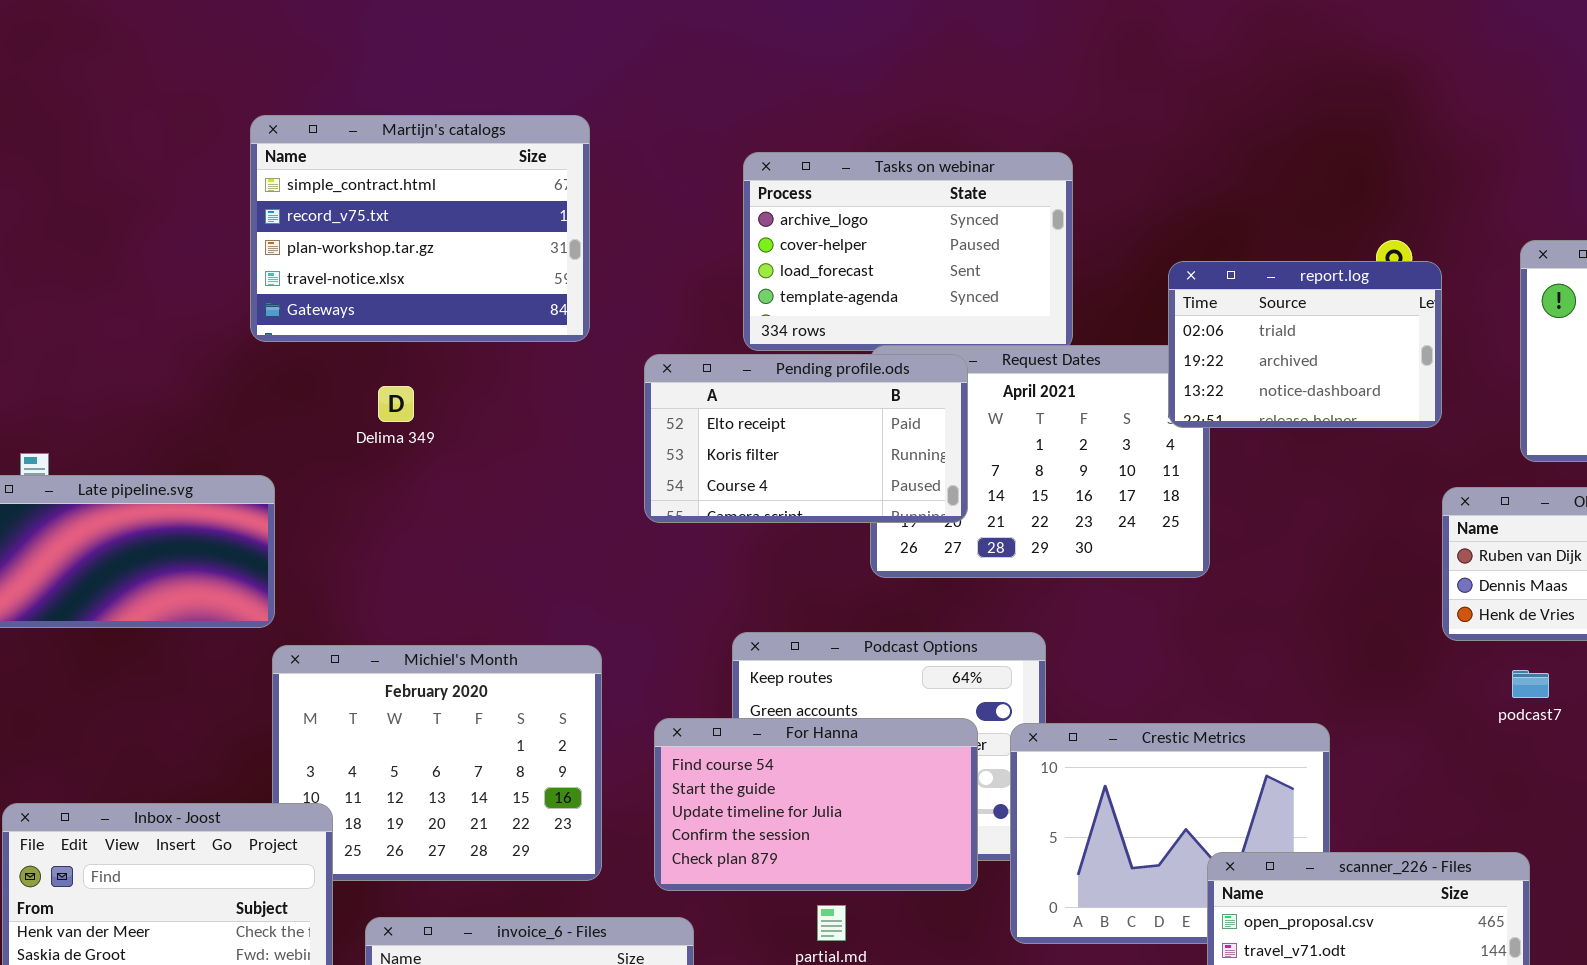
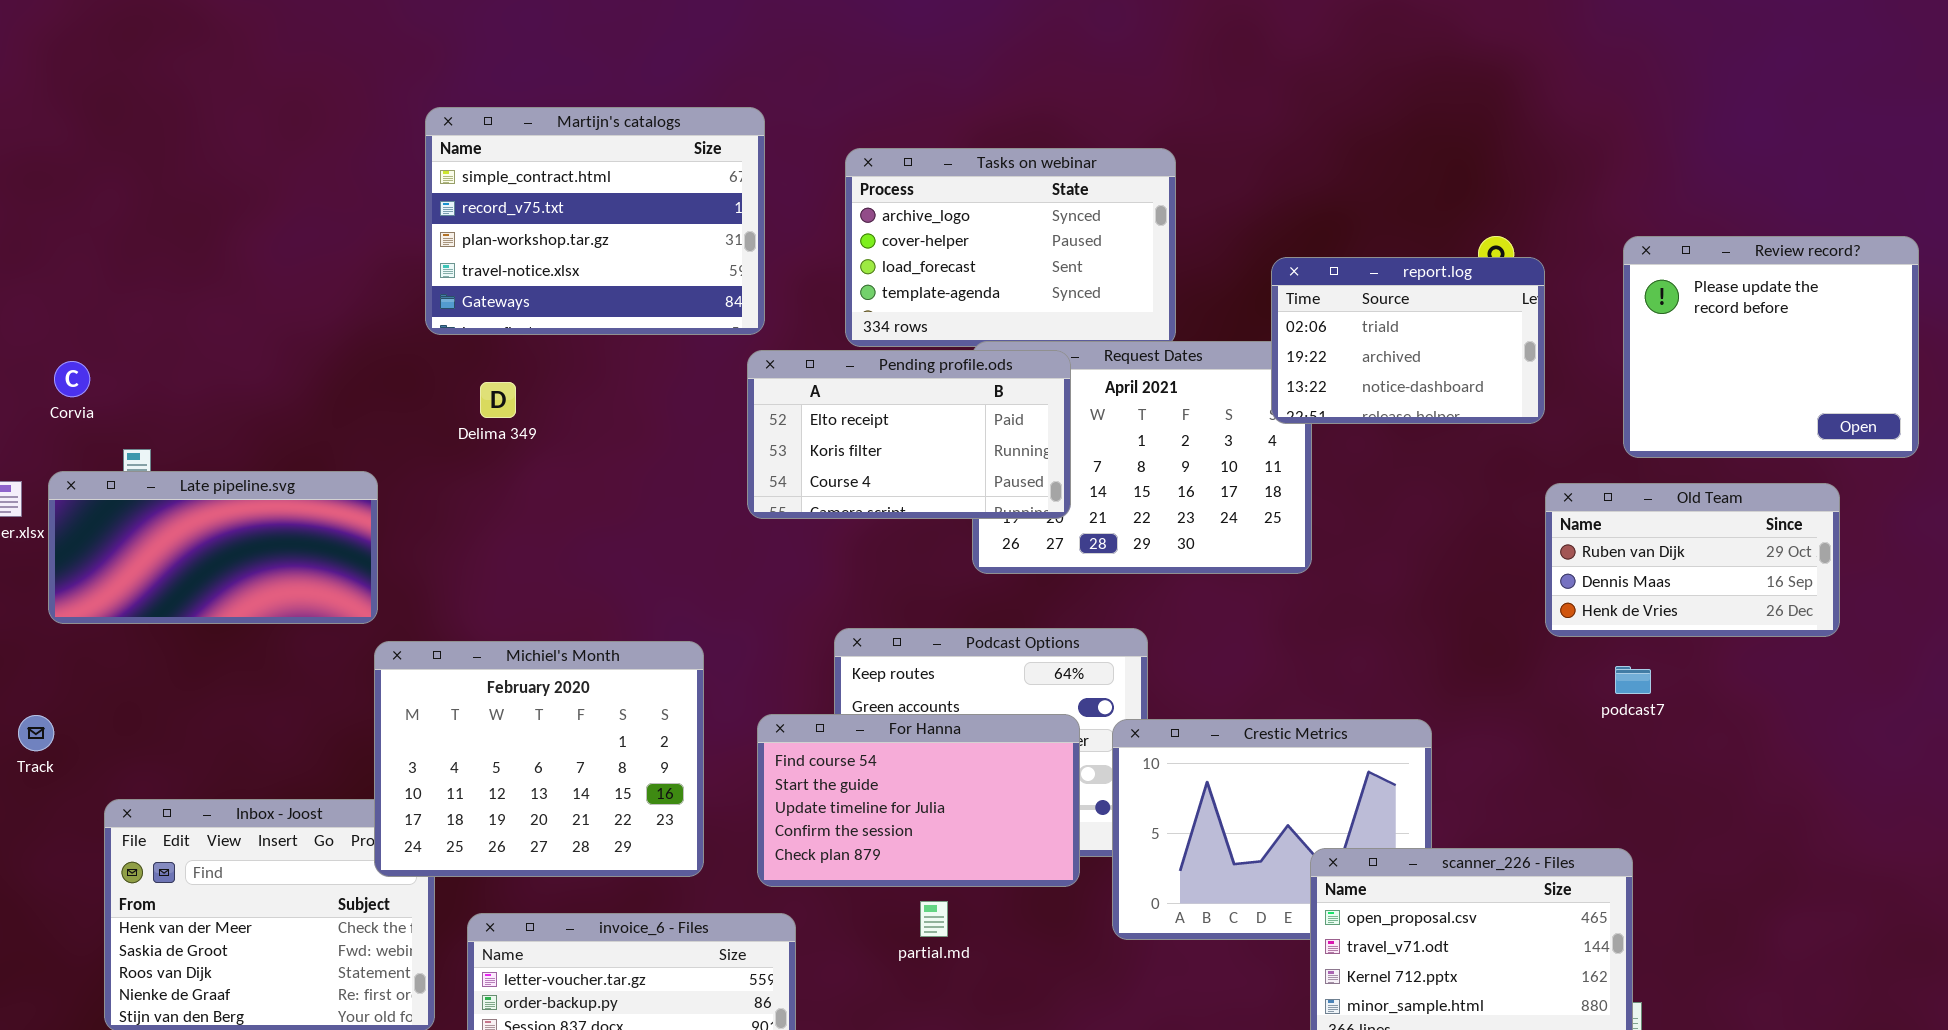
Martijn's catalogs: [250,115,590,342] -> [425,107,765,335], moved
Michiel's Month: [272,645,602,881] -> [374,641,704,877], raised

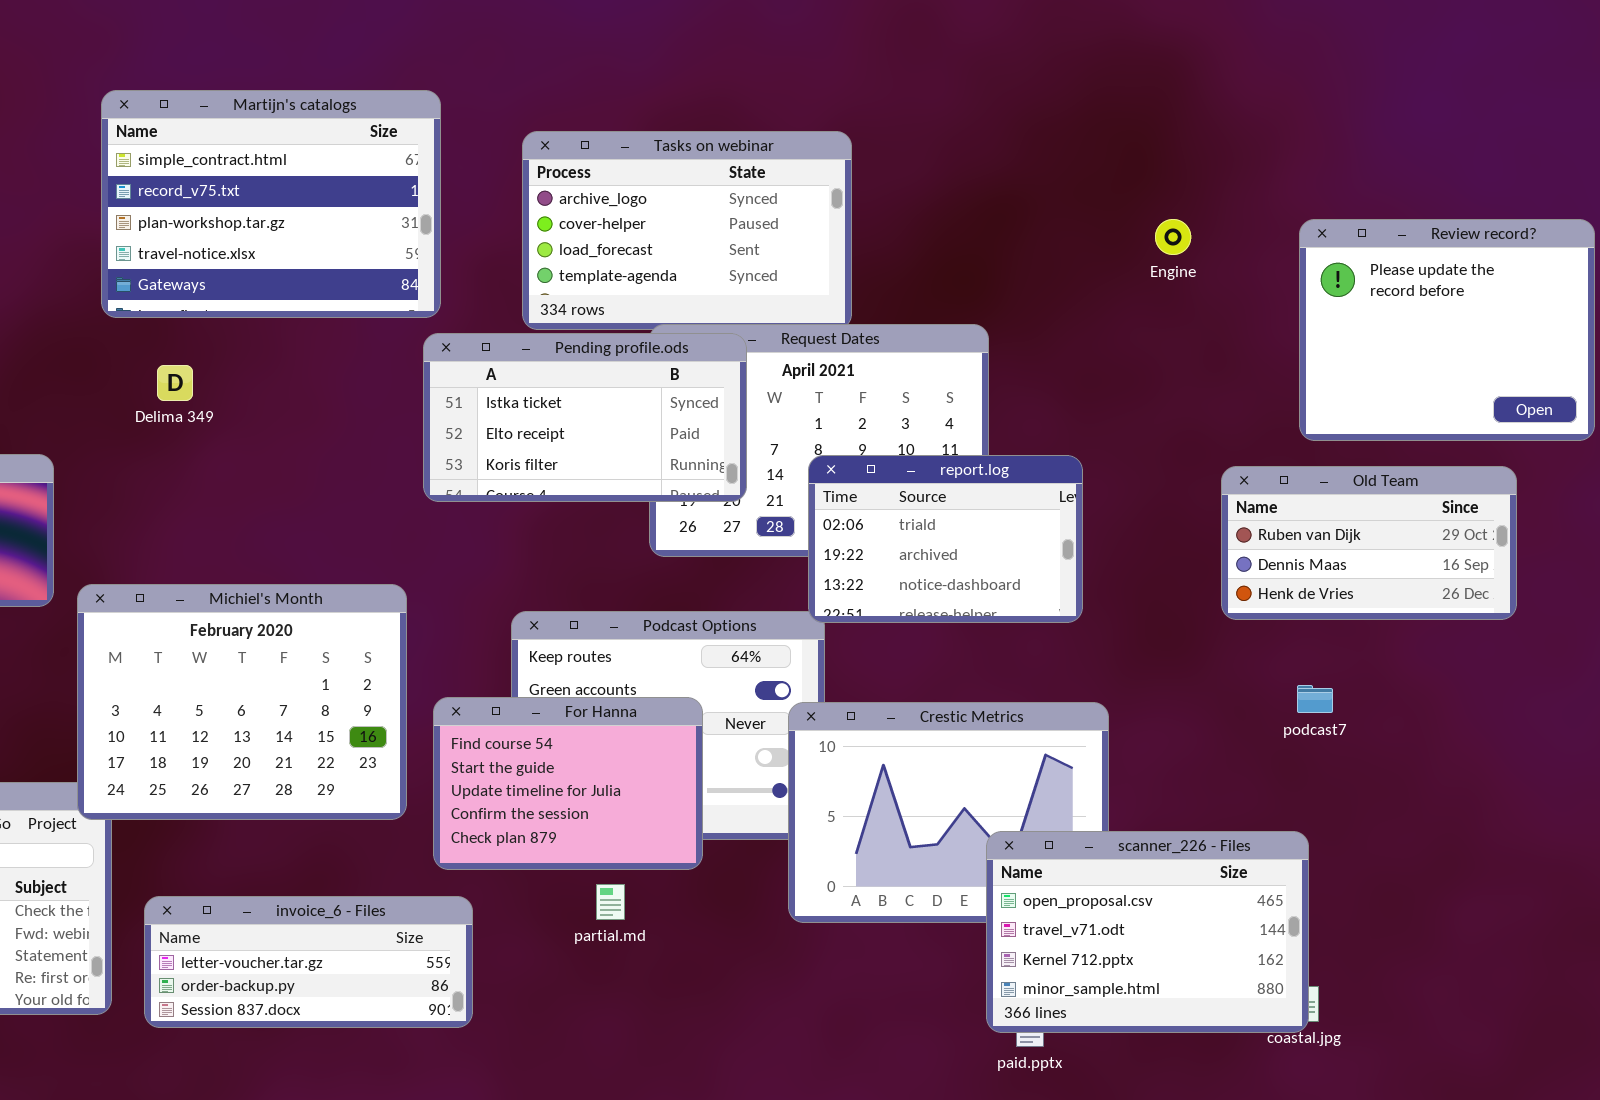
report.log: [1271,257,1545,424] -> [808,455,1083,623], moved
Pending profile.ods: [747,350,1071,519] -> [423,333,747,502], scrolled up 1 row
Michiel's Month: [374,641,704,877] -> [77,584,407,820], moved
podcast7: [1615,666,1651,694] -> [1297,685,1333,713], moved
For Hanna: [757,714,1080,887] -> [433,697,703,870], resized

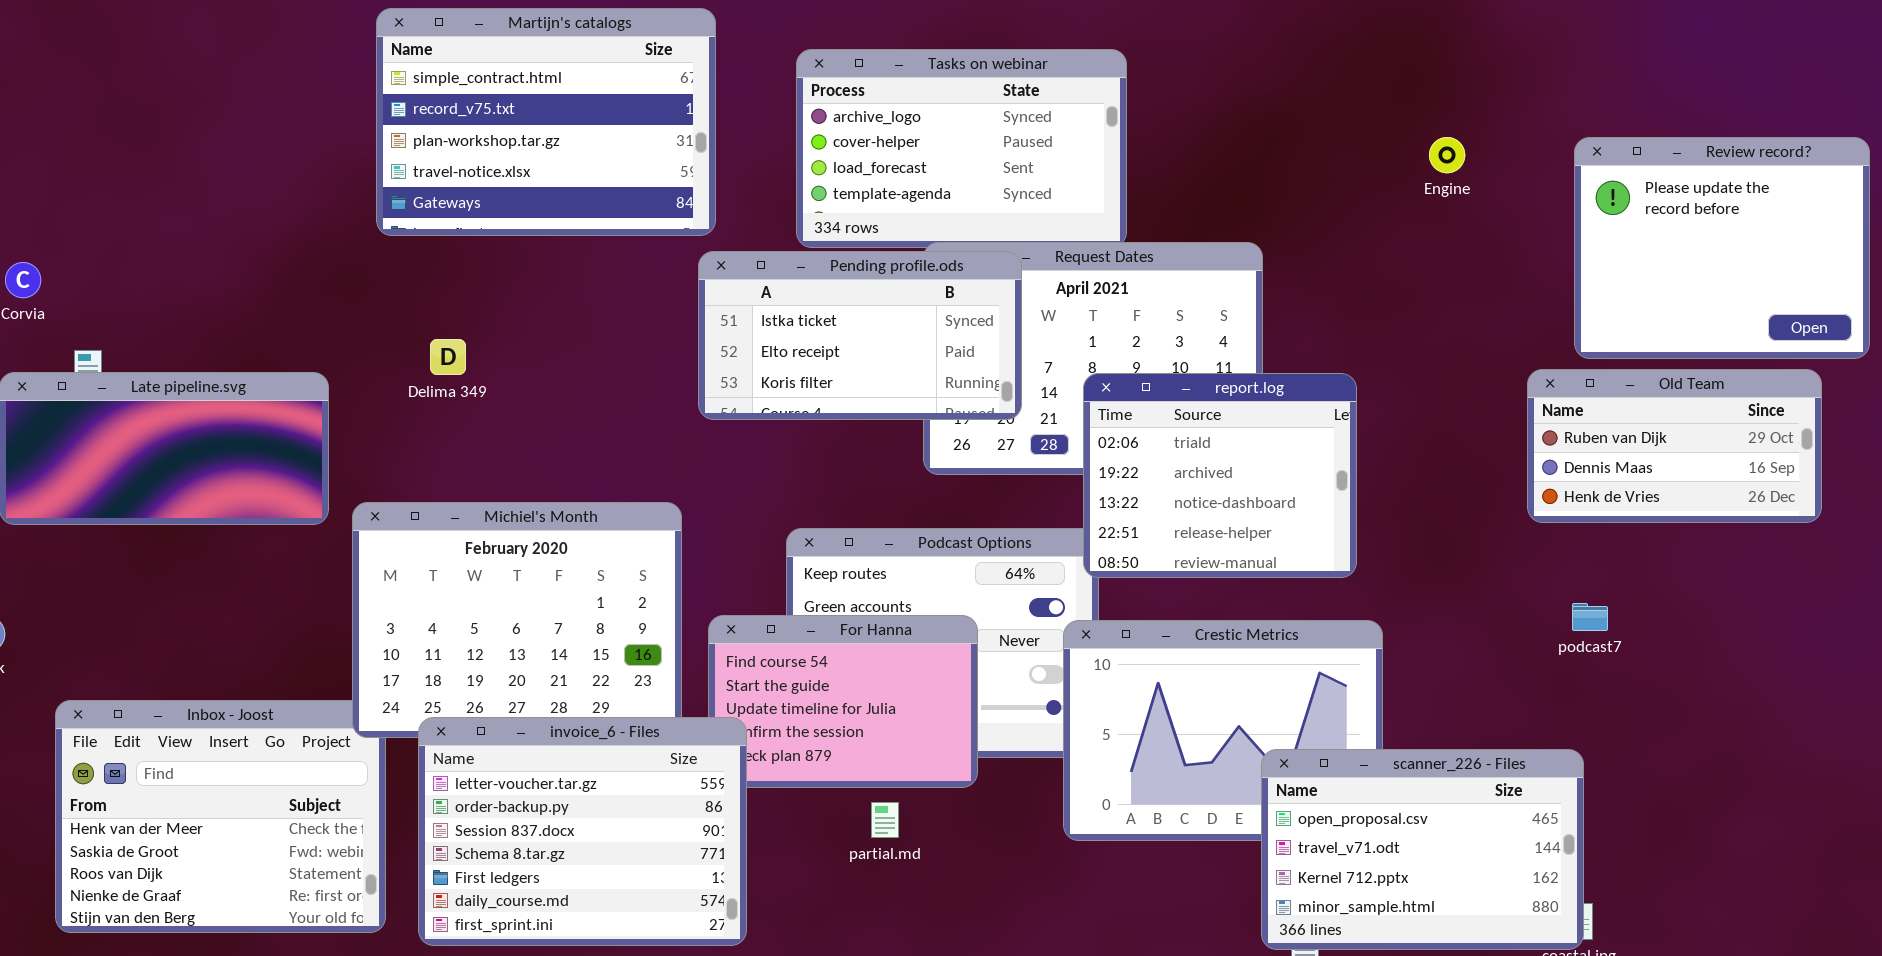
Delima 349: [157,365,193,401] -> [430,339,466,375], moved
report.log: [808,455,1083,623] -> [1083,373,1357,578], resized
Old Team: [1221,466,1517,620] -> [1527,369,1822,523], moved
invoice_6 - Files: [144,896,473,1028] -> [418,717,747,946], resized

